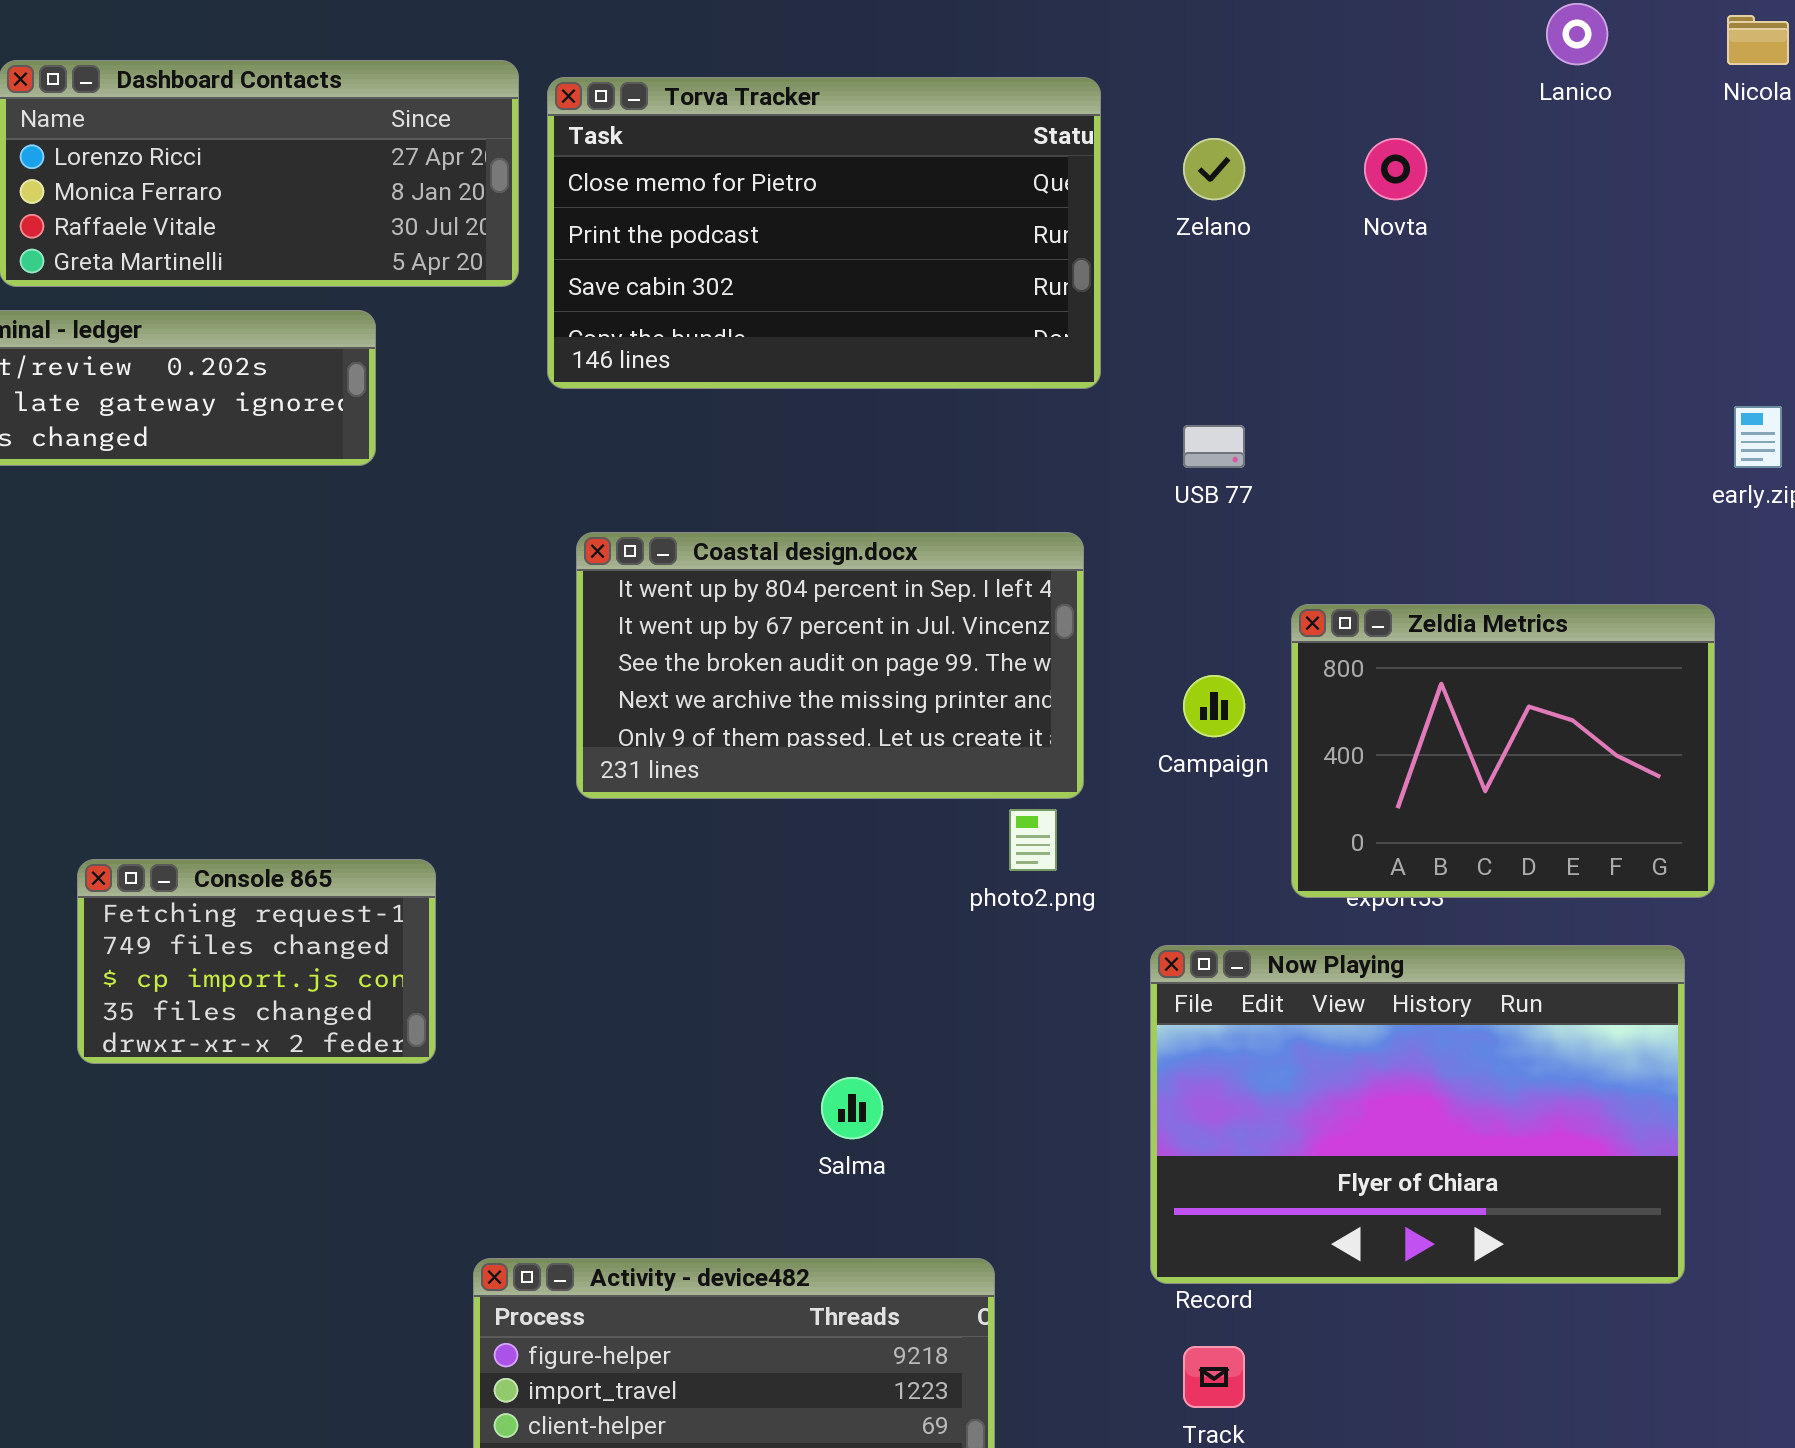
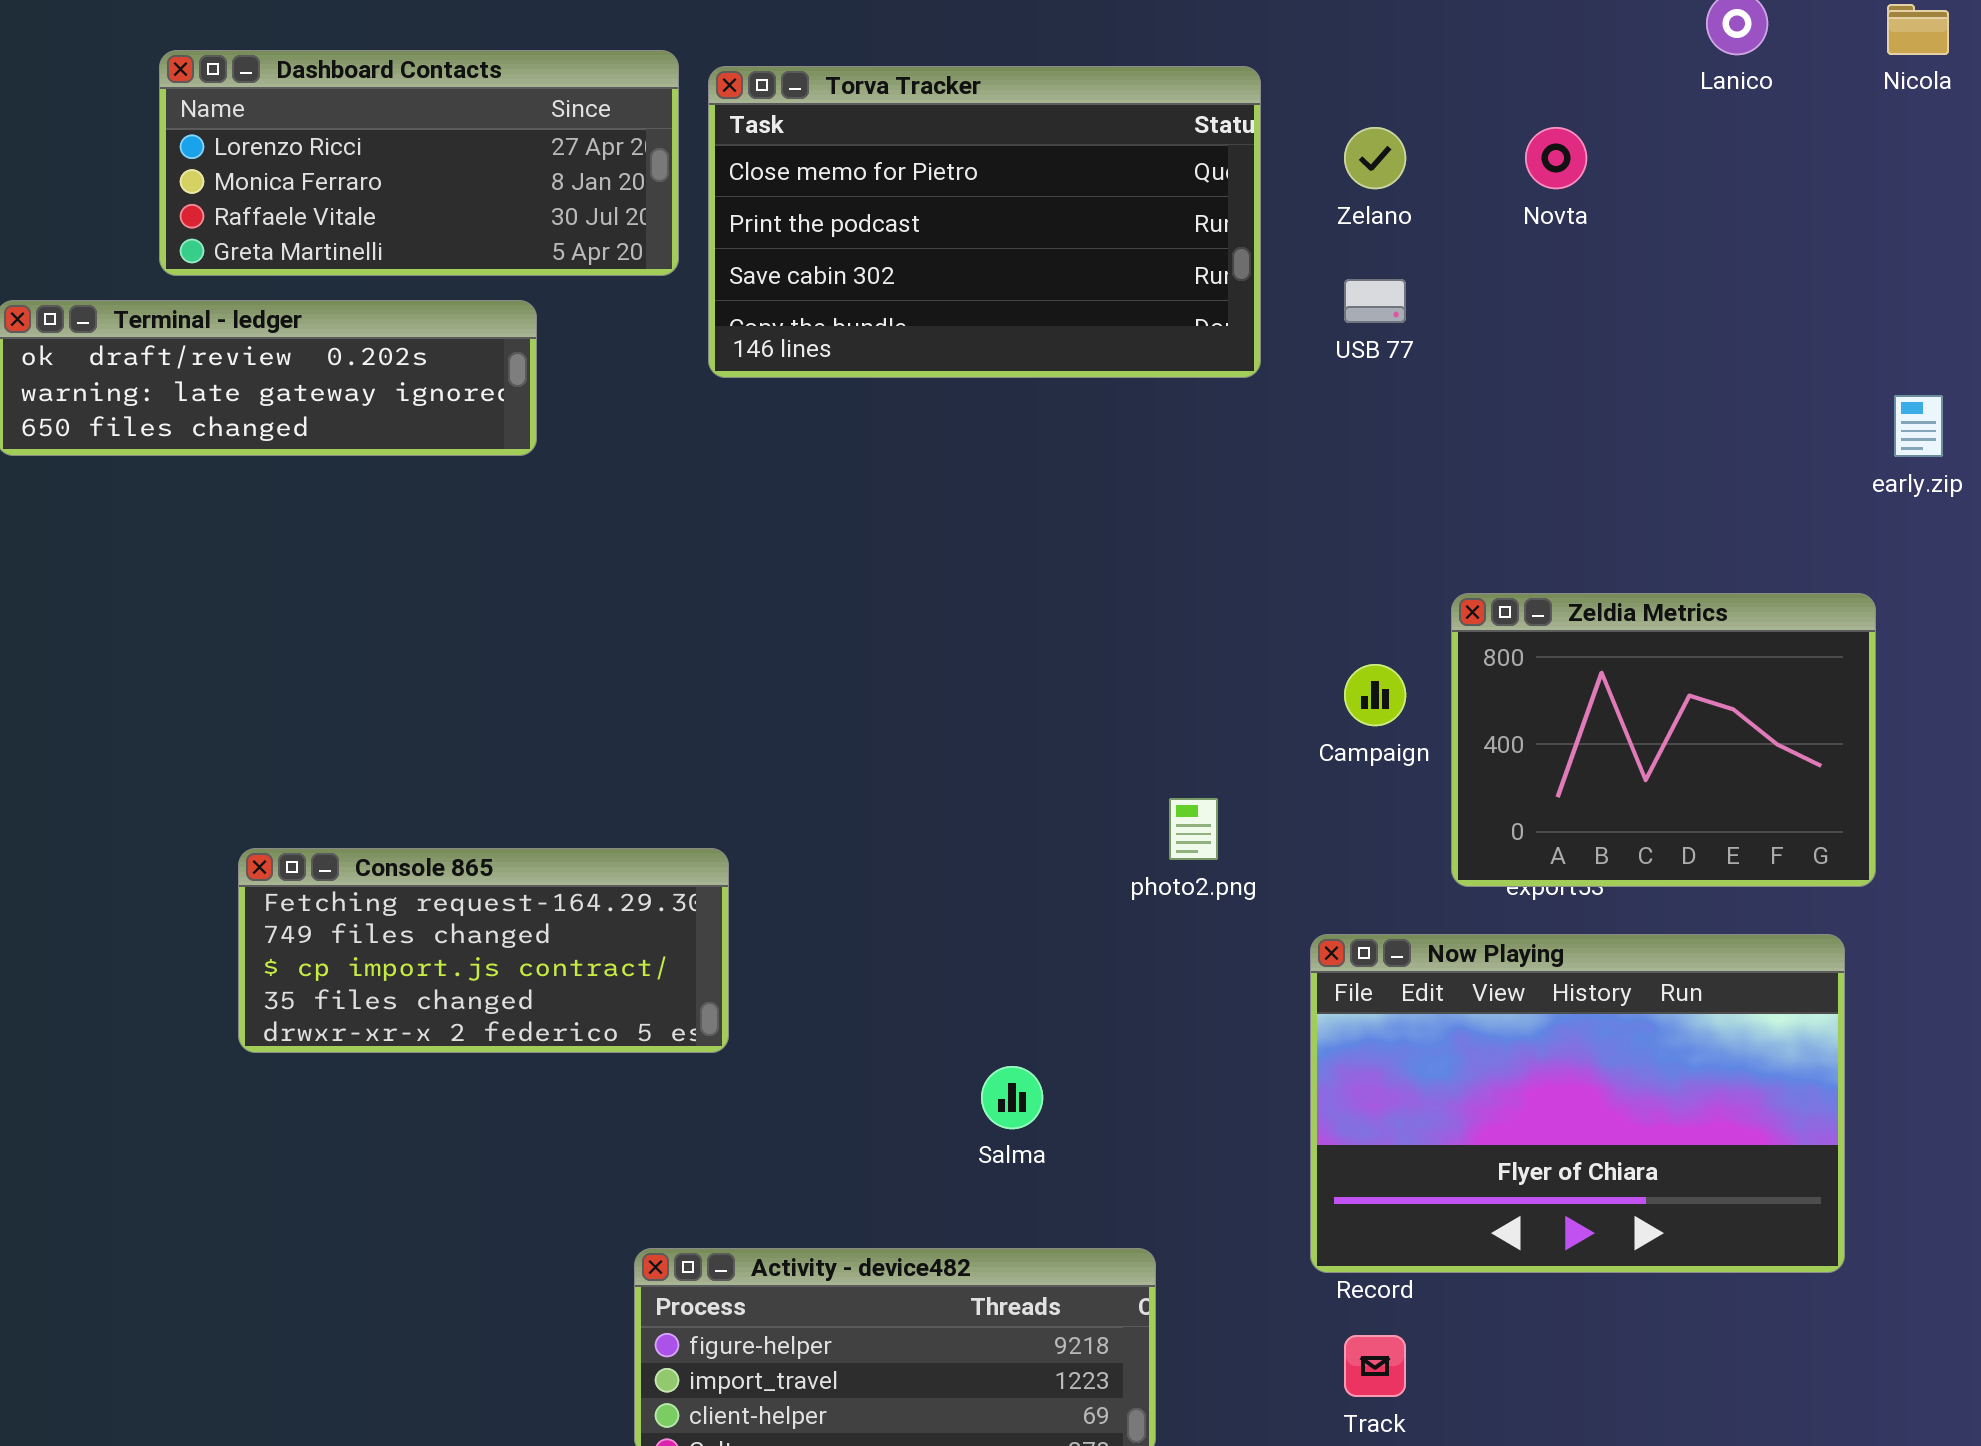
USB 77: [1183,425,1245,468] -> [1344,279,1406,323], moved
Coastal design.docx: [576,532,1084,799] -> none, closed
Console 865: [77,859,436,1064] -> [238,848,729,1053], resized

